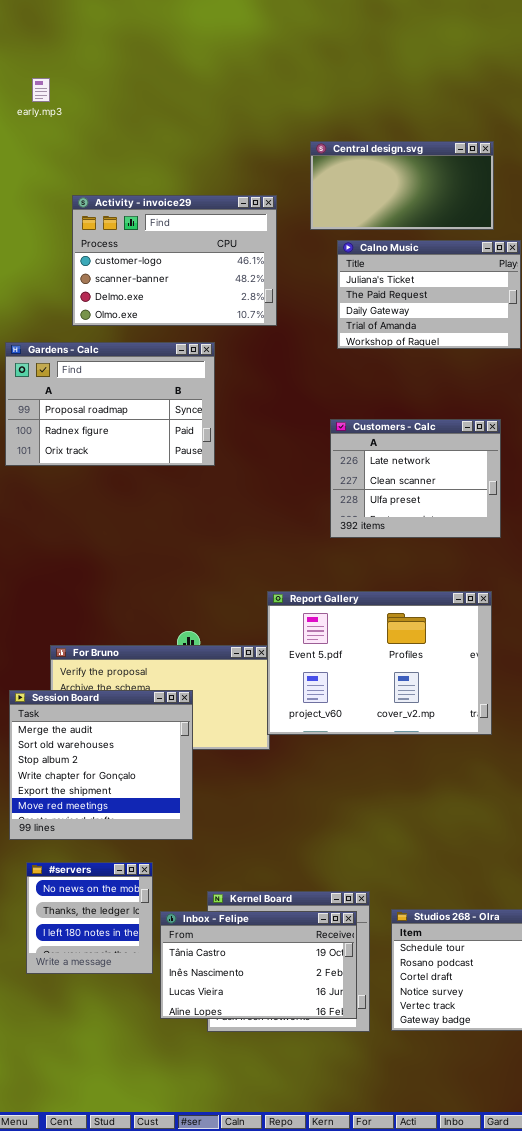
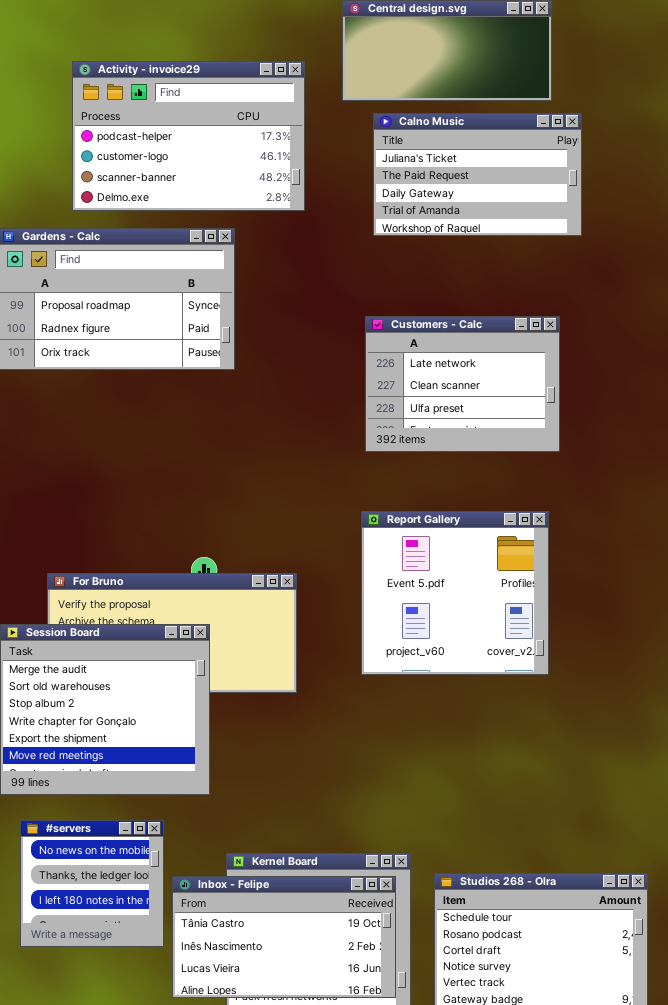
Activity - invoice29: [72,195,277,326] -> [72,61,305,211], scrolled up 1 row
Report Gallery: [267,591,492,735] -> [361,511,549,675], resized

